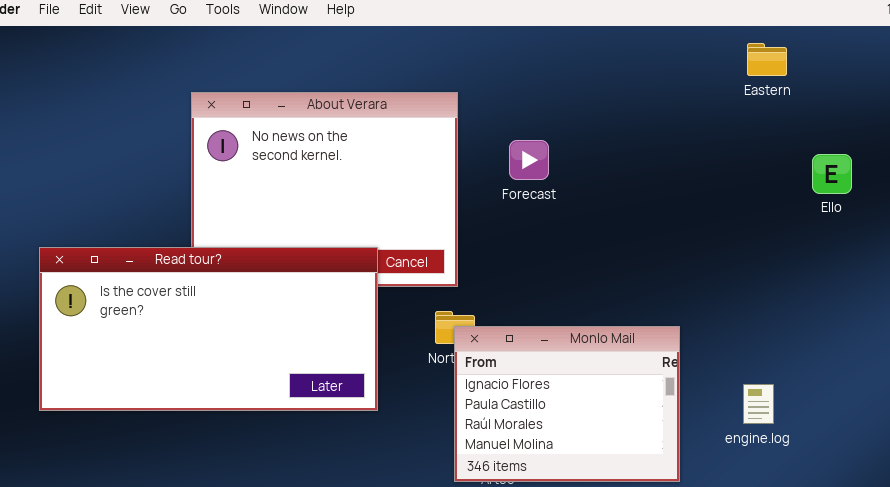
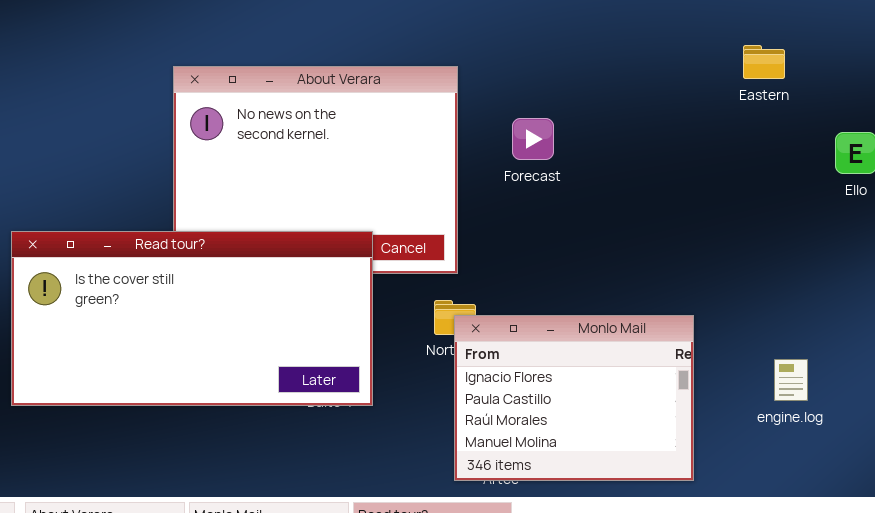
Eastern: [747,43,787,76] -> [743,45,785,79], moved
engine.log: [743,384,774,424] -> [774,359,808,401], moved

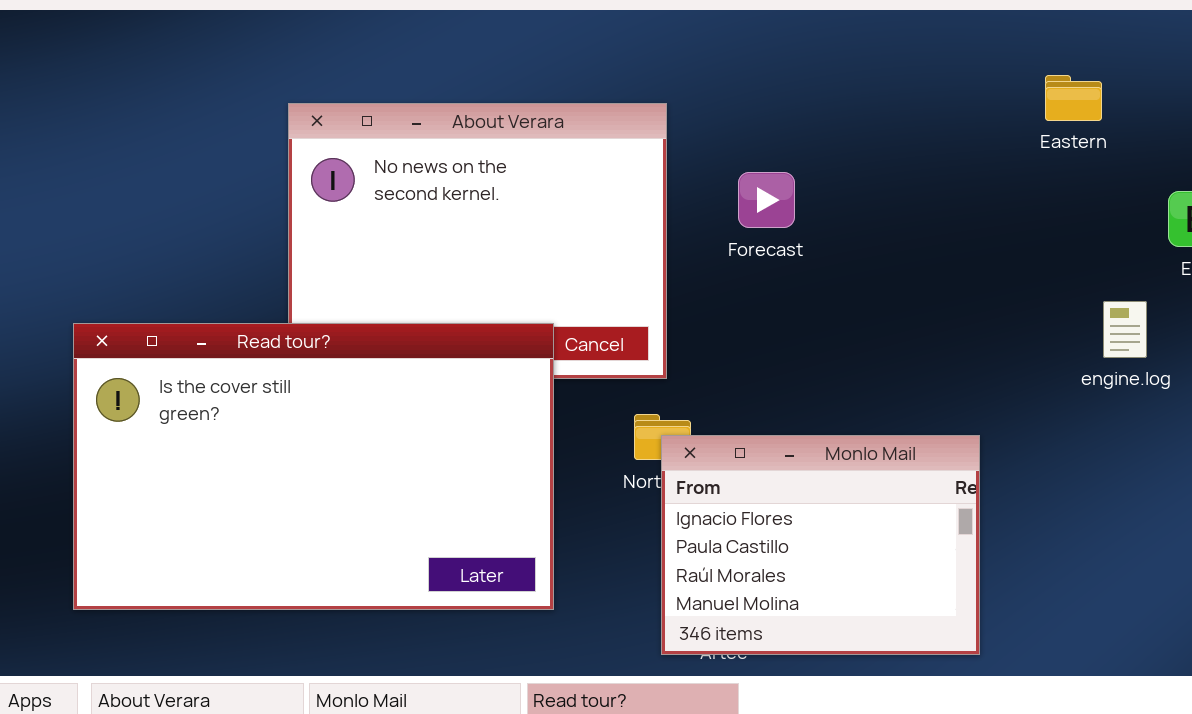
Read tour?: [11,231,373,406] -> [73,323,554,610], resized
engine.log: [774,359,808,401] -> [1103,301,1147,358], moved

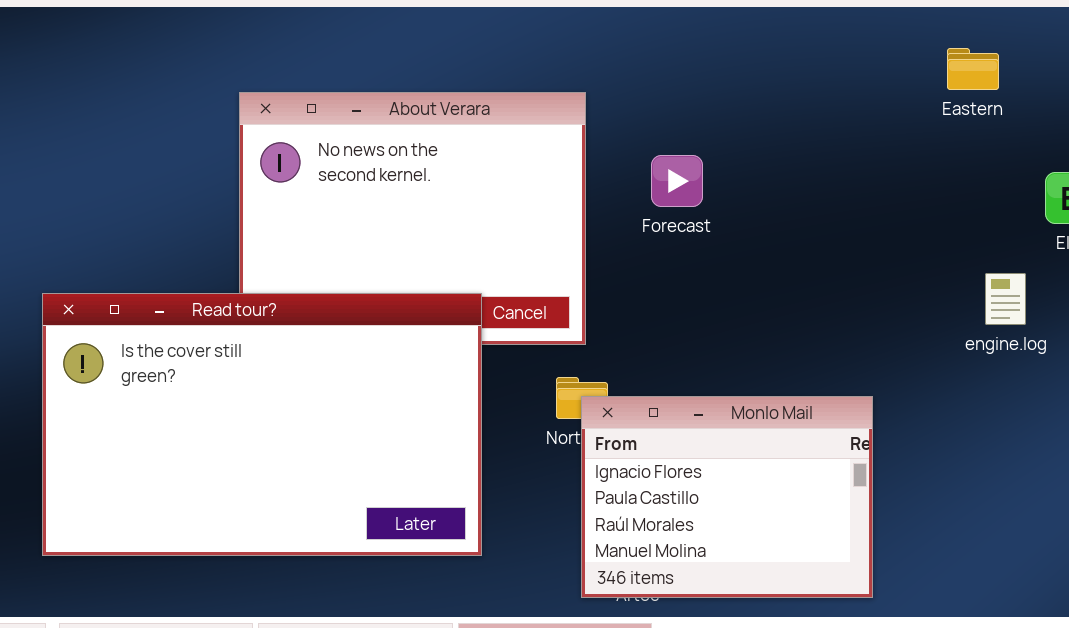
Eastern: [1045,75,1102,121] -> [947,48,999,90], moved

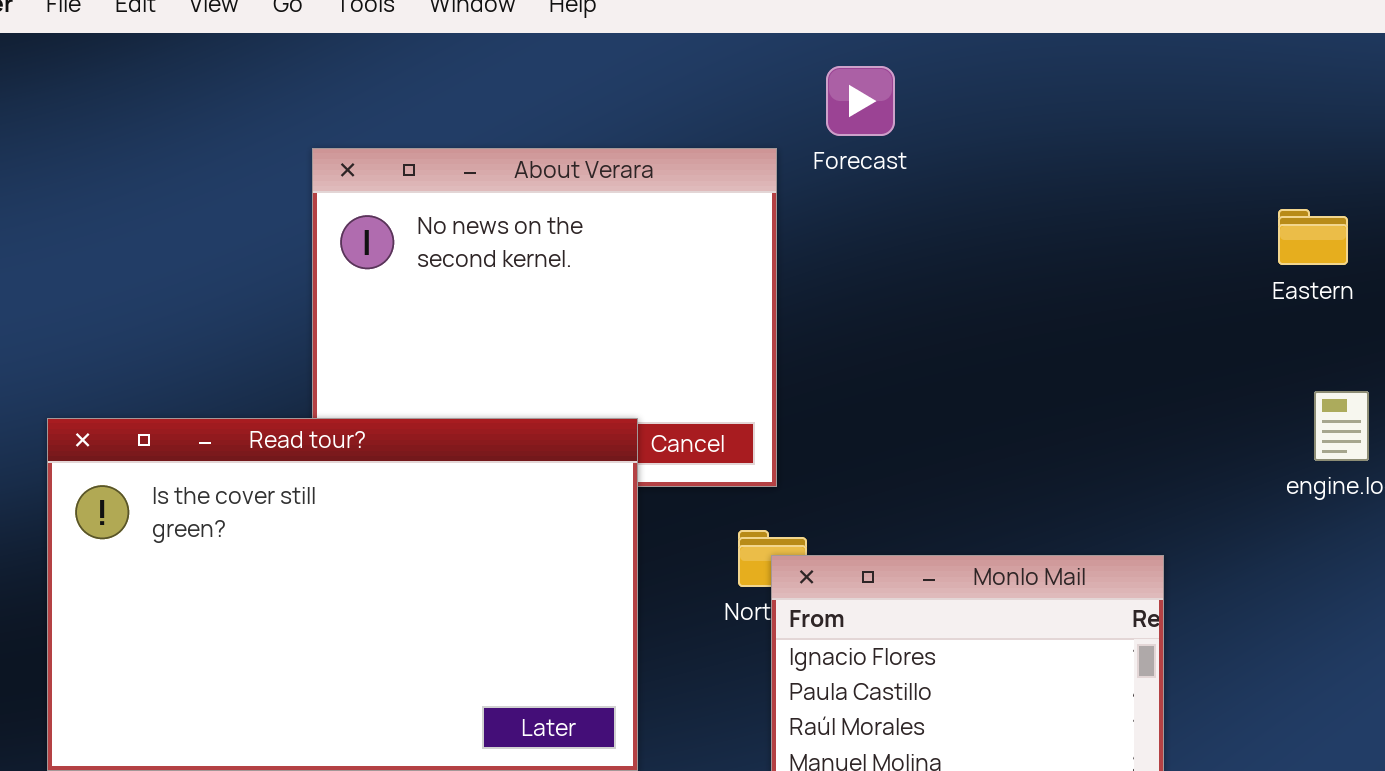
Eastern: [947,48,999,90] -> [1278,209,1348,265], moved
Forecast: [651,155,703,207] -> [826,66,895,136], moved

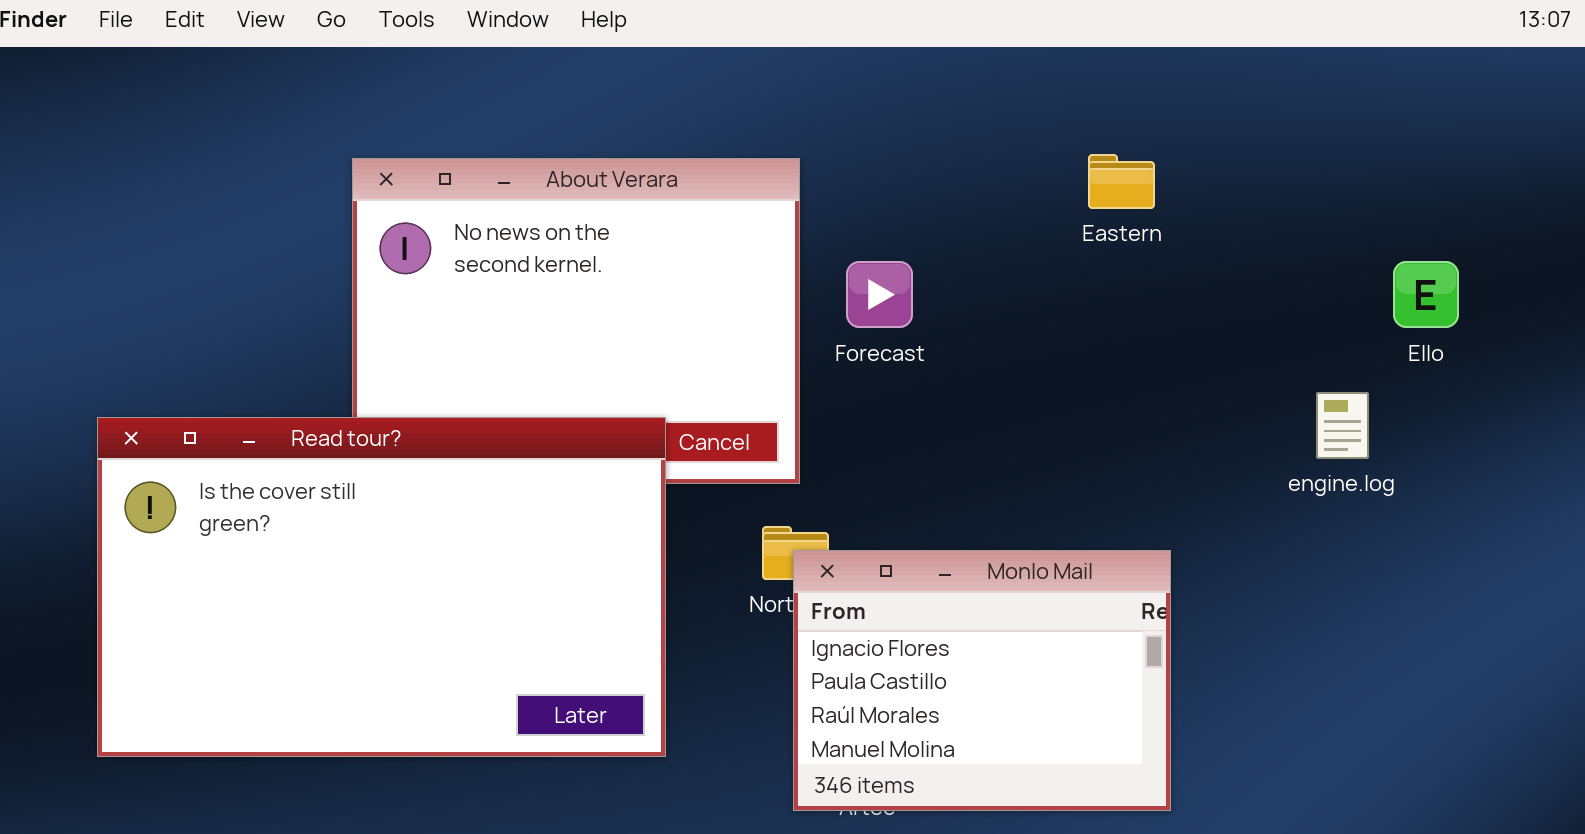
Forecast: [826,66,895,136] -> [846,261,913,328], moved
Eastern: [1278,209,1348,265] -> [1088,154,1155,209], moved

